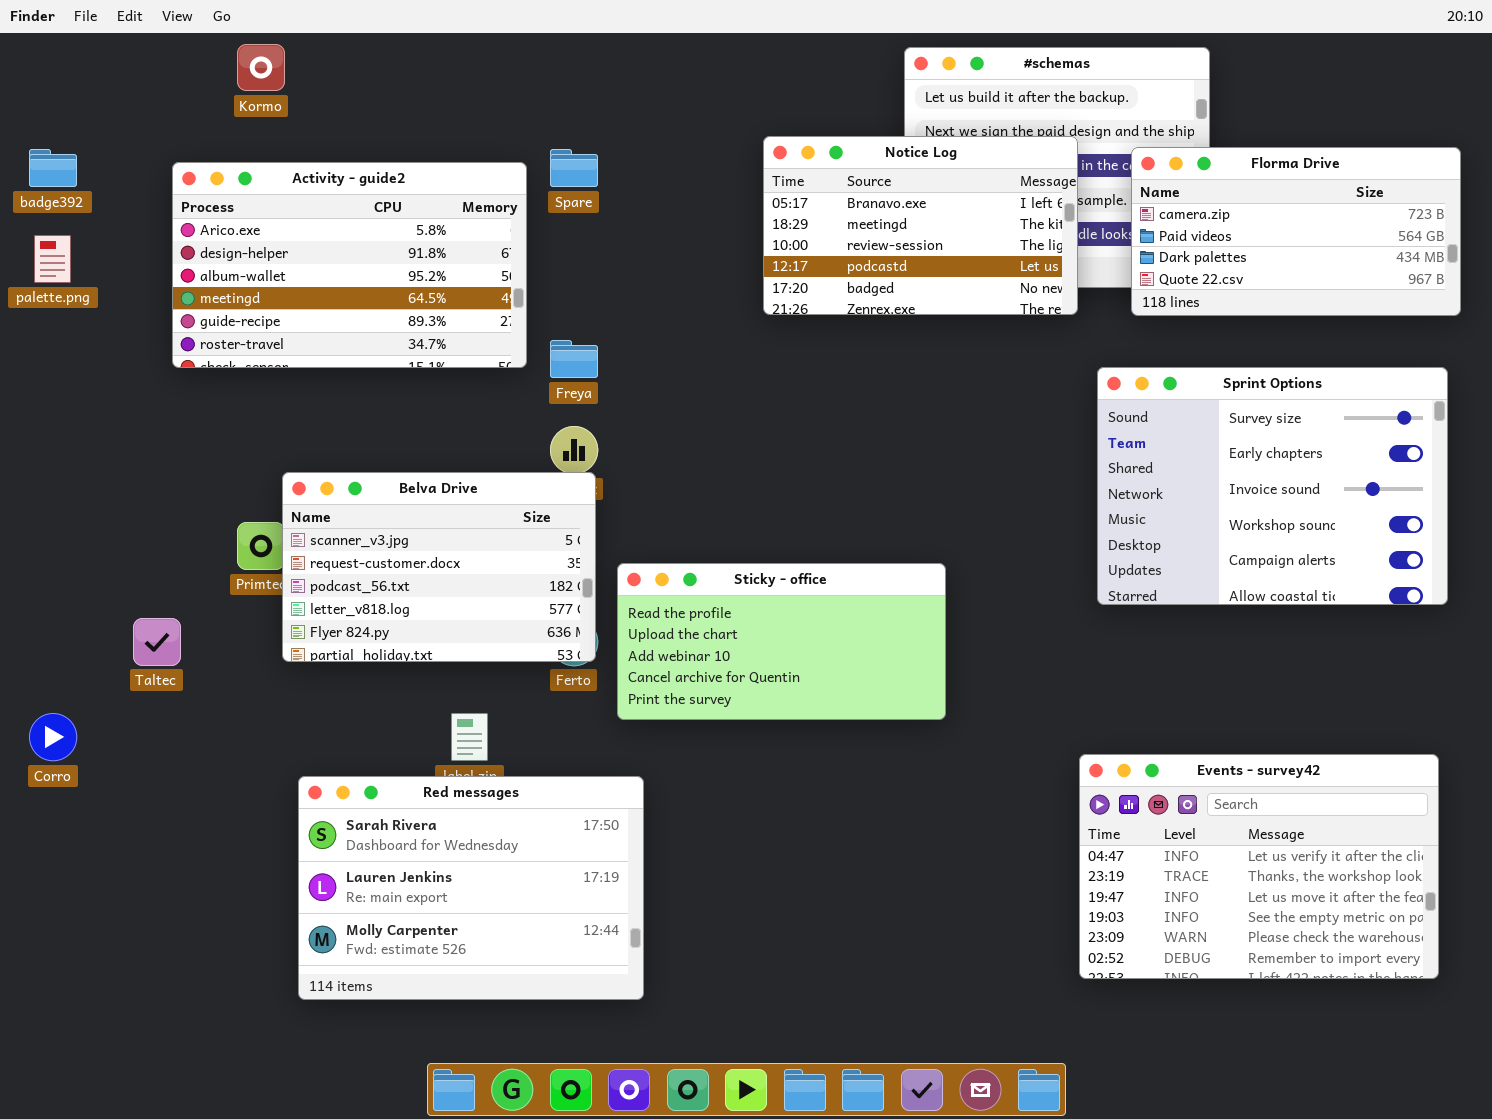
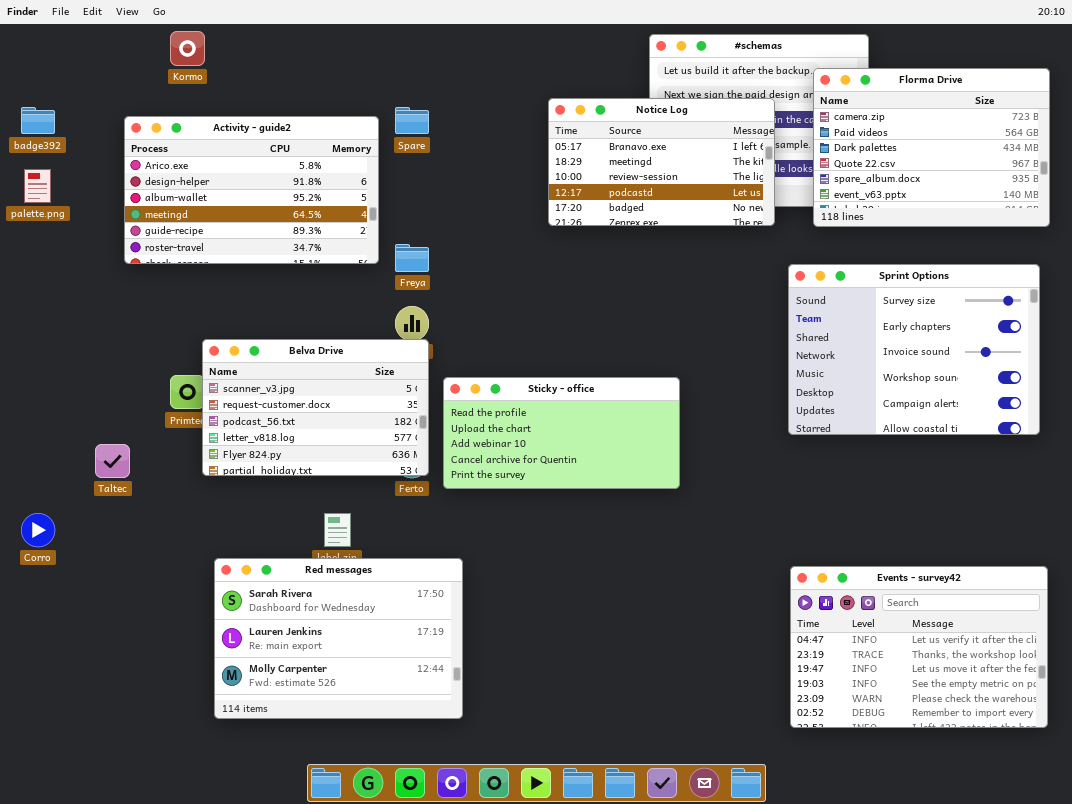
Florma Drive: [1131,147,1461,316] -> [813,68,1050,227], resized
Sticky - office: [617,563,946,720] -> [443,377,680,489], moved
Events - survey42: [1079,754,1439,979] -> [790,566,1048,728], moved

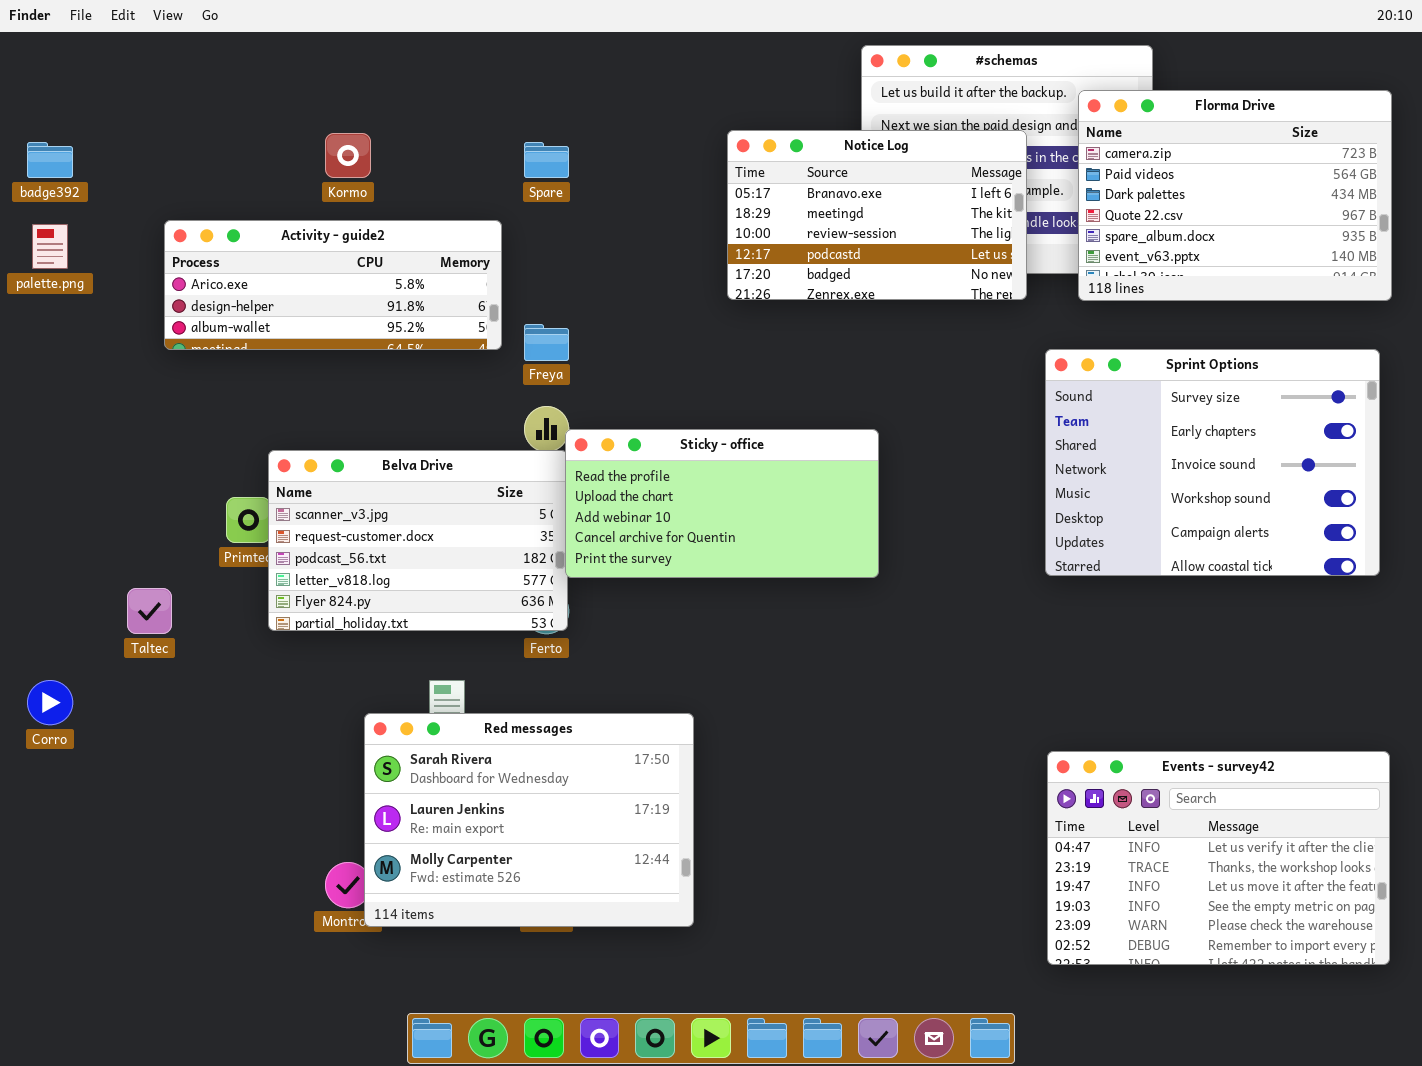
Kormo: [170,31,205,66] -> [325,133,371,178], moved
Activity - guide2: [124,116,379,264] -> [164,220,502,350], resized
Sticky - office: [443,377,680,489] -> [565,429,879,578], moved
Red messages: [214,558,463,719] -> [364,713,694,927], moved

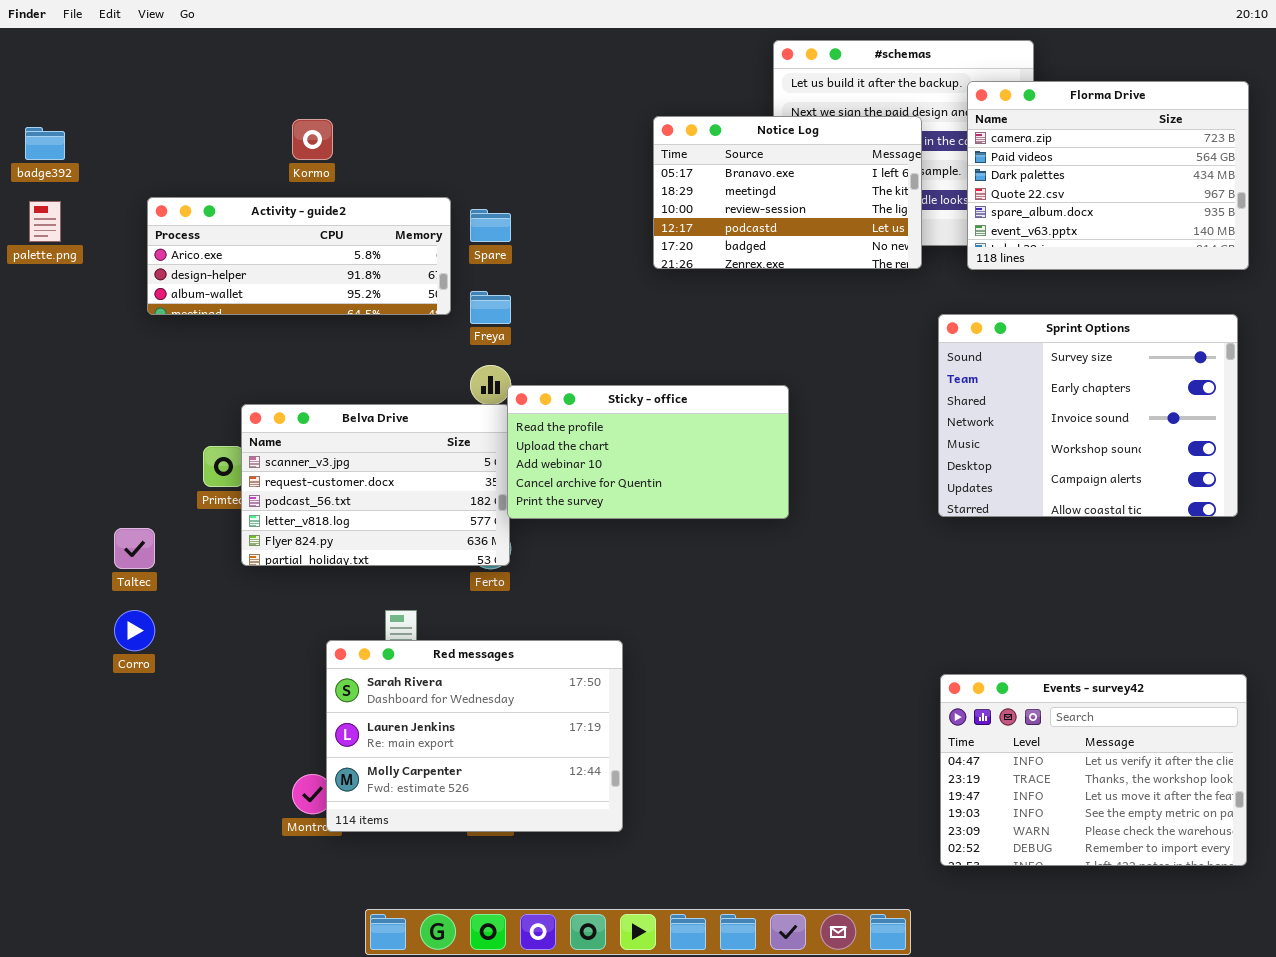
Spare: [524,142,569,178] -> [470,209,511,242], moved
Corro: [27,680,73,725] -> [114,610,155,651], moved

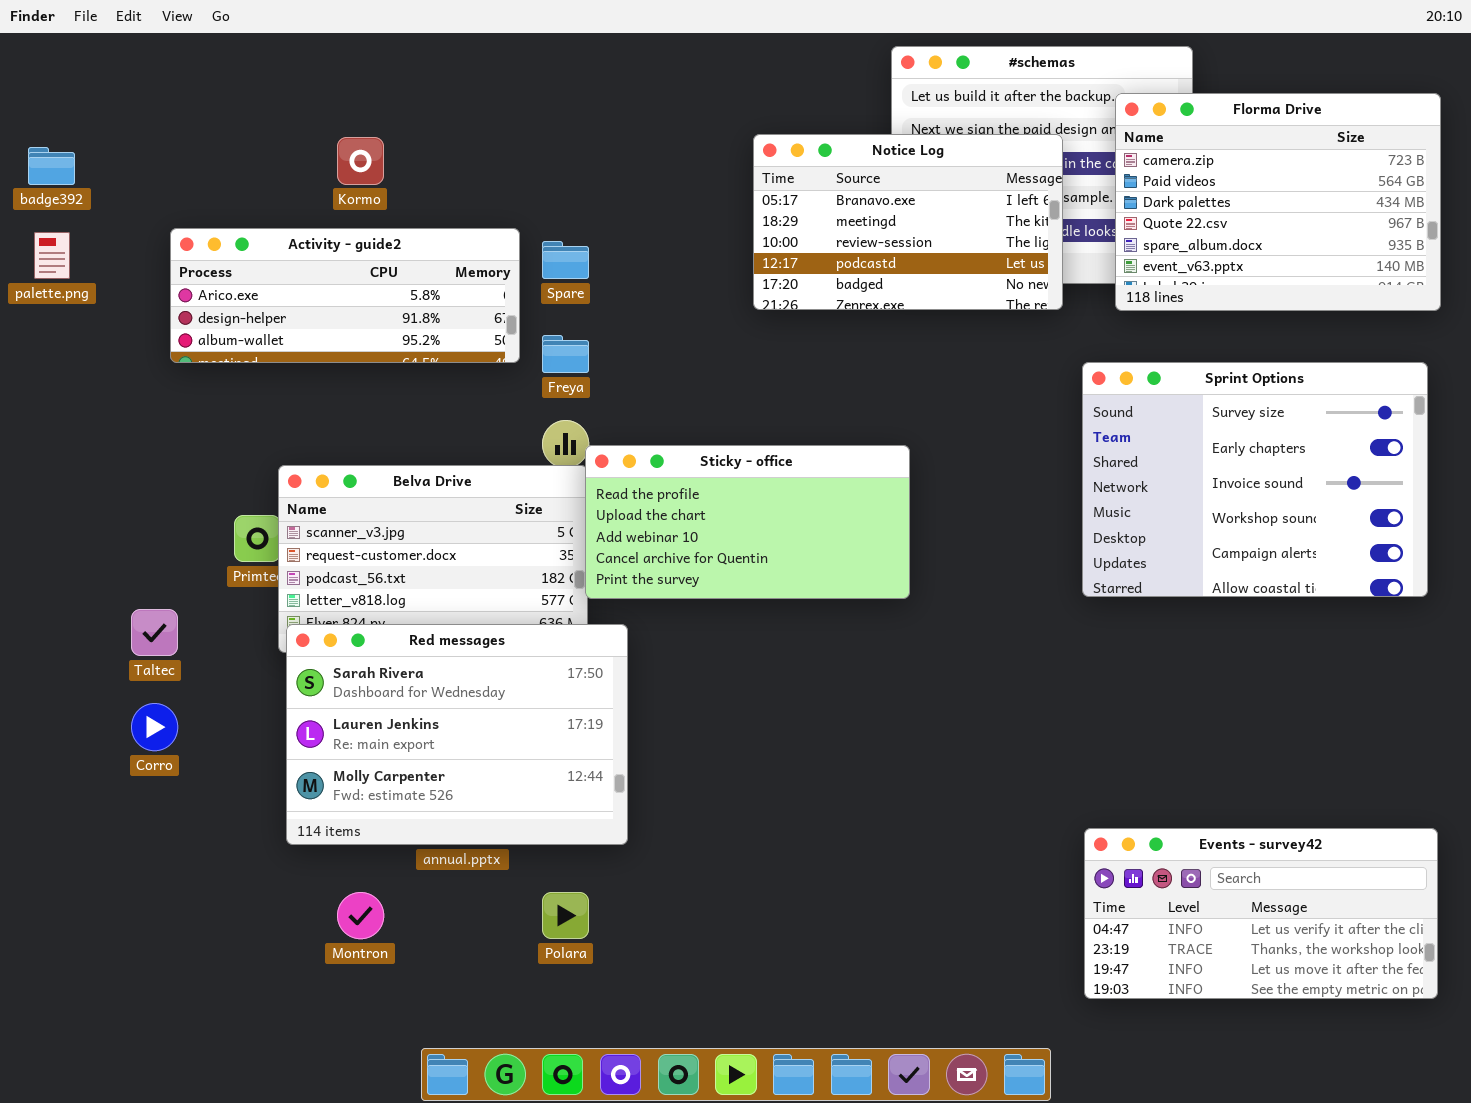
Red messages: [326,640,623,832] -> [286,624,628,845], moved
Events - survey42: [940,674,1247,866] -> [1084,828,1438,999], resized

